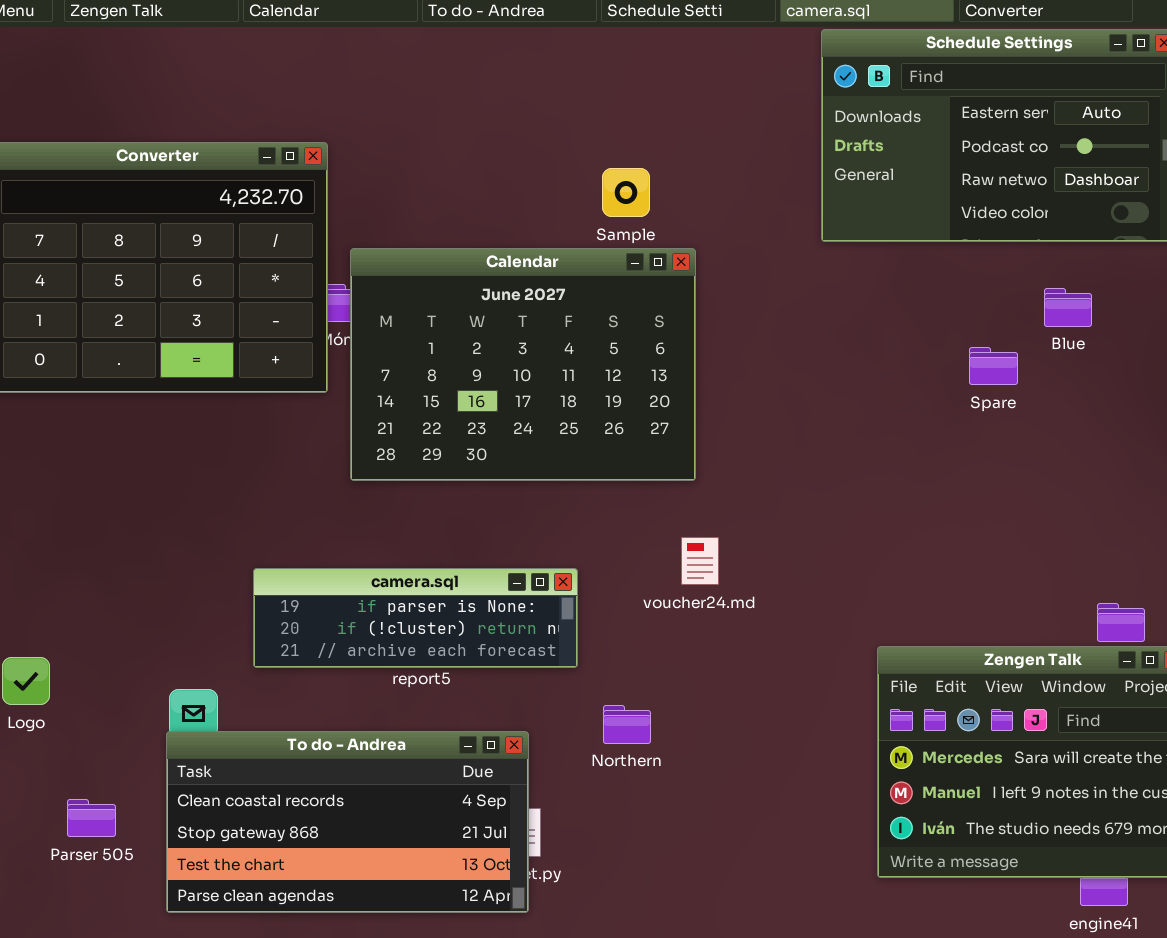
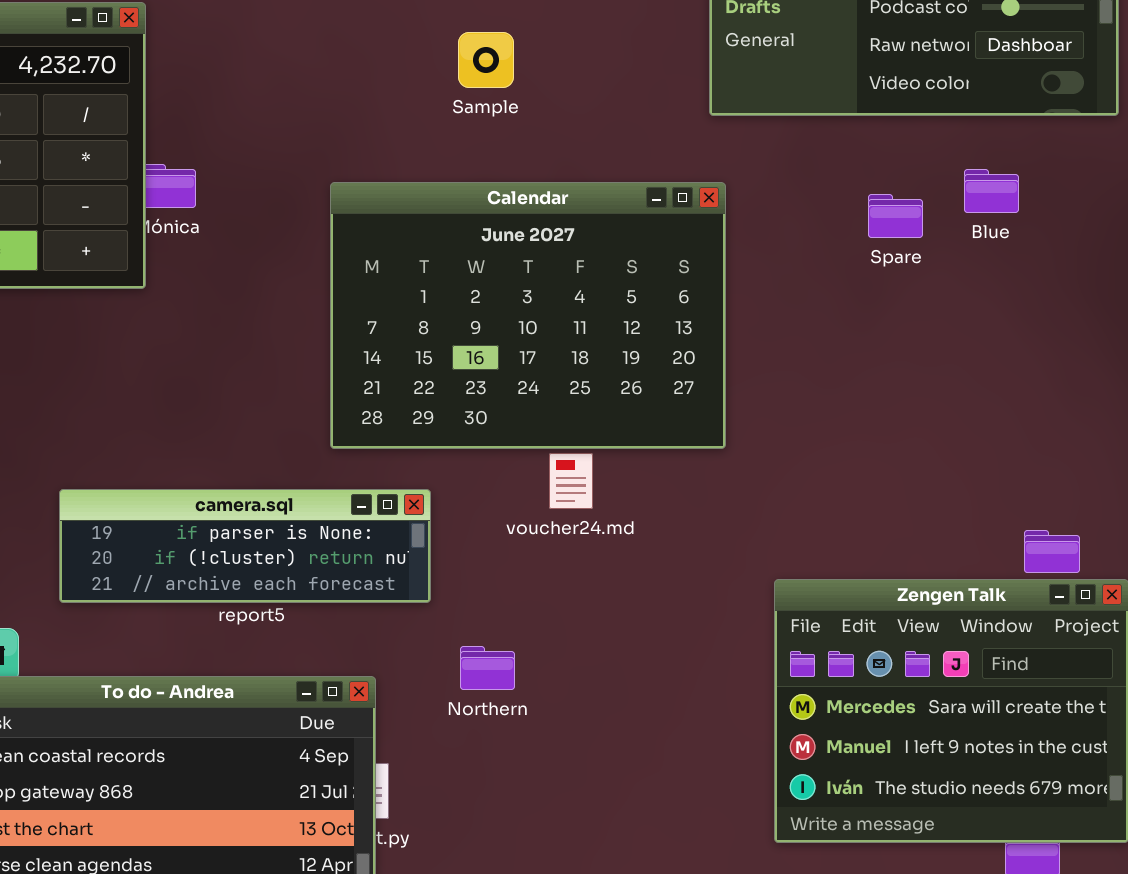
Calendar: [350,248,696,481] -> [330,182,726,449], moved
Spare: [969,347,1018,385] -> [868,194,923,238], moved

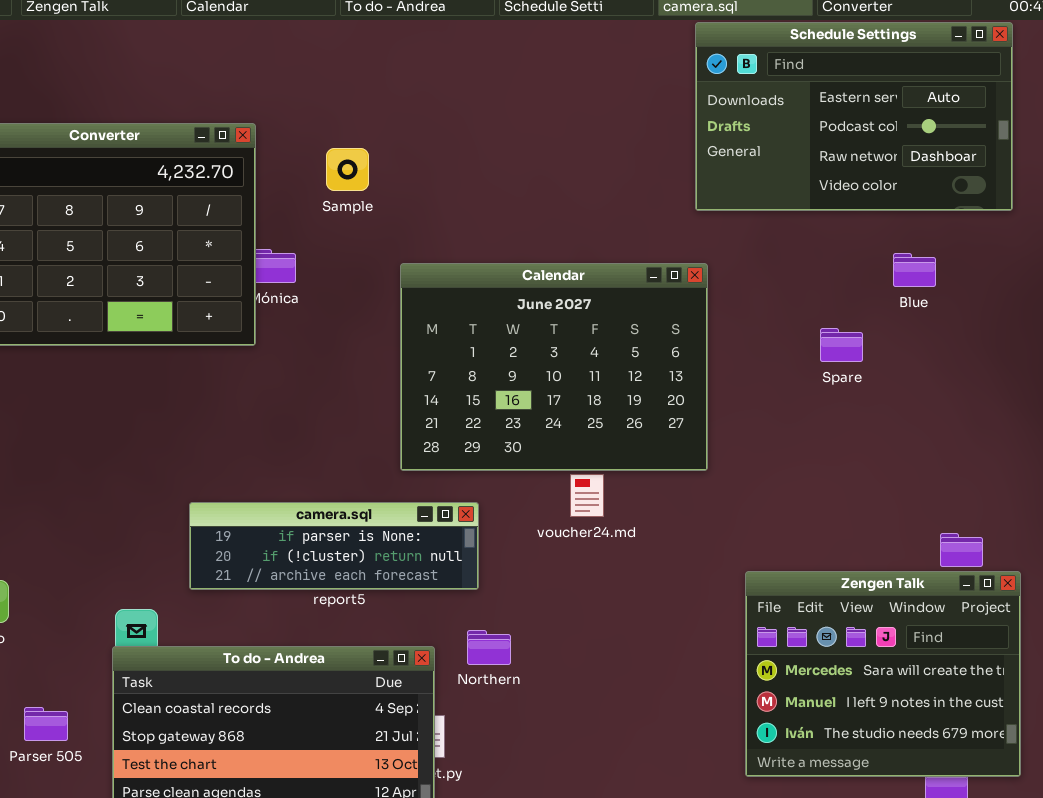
Sample: [458,32,514,88] -> [326,148,369,191], moved
Spare: [868,194,923,238] -> [820,328,863,362], moved
Northern: [460,646,515,690] -> [467,630,511,665], moved

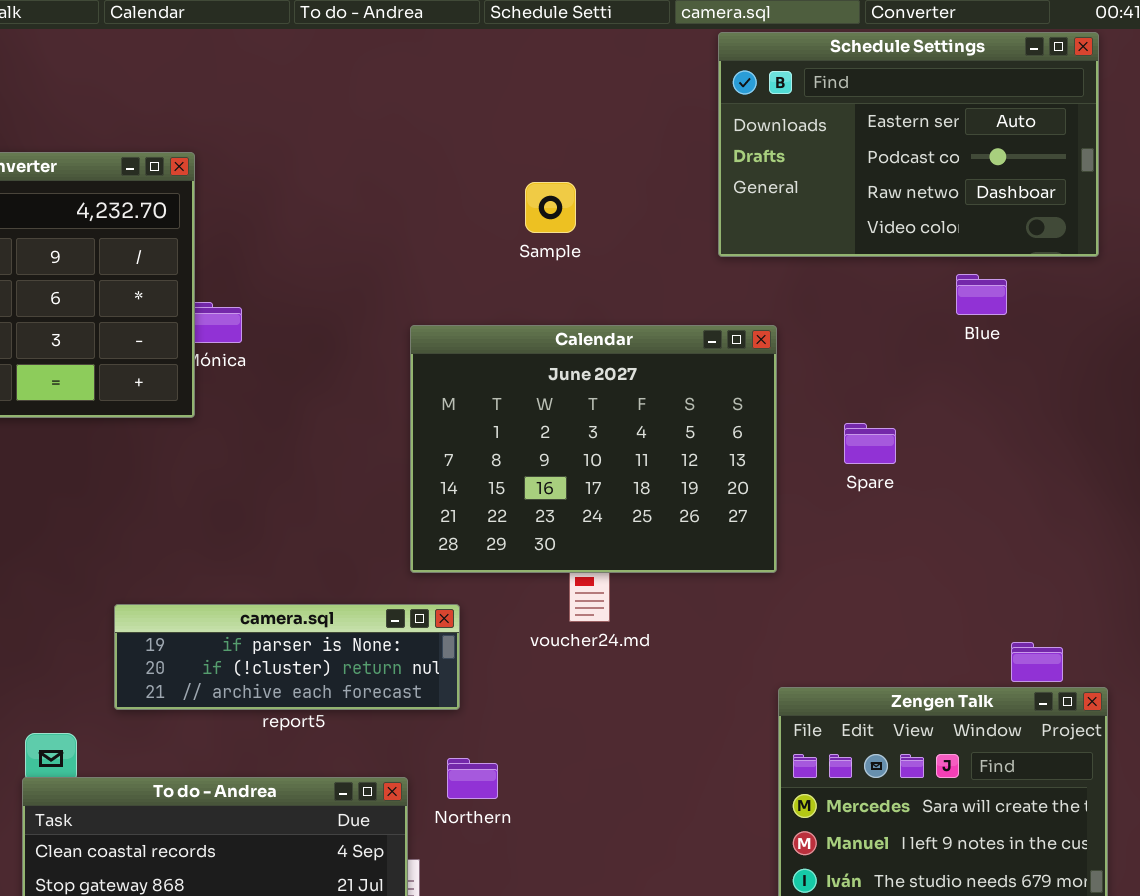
Sample: [326,148,369,191] -> [525,182,576,233], moved
Blue: [893,253,936,287] -> [956,274,1007,315], moved
Calendar: [400,263,708,471] -> [410,325,777,573], moved
Spare: [820,328,863,362] -> [844,423,896,464], moved

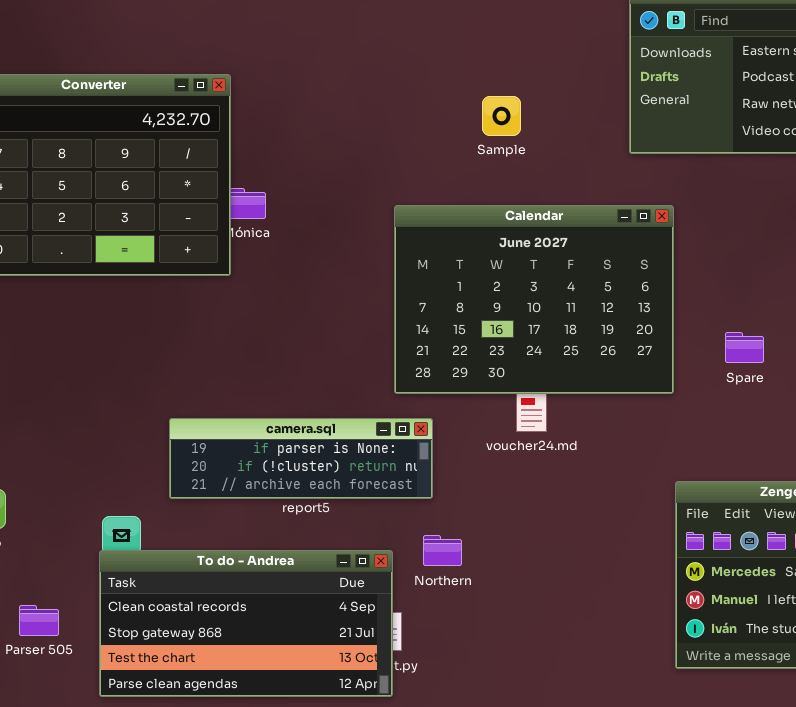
Spare: [844,423,896,464] -> [725,332,764,363], moved

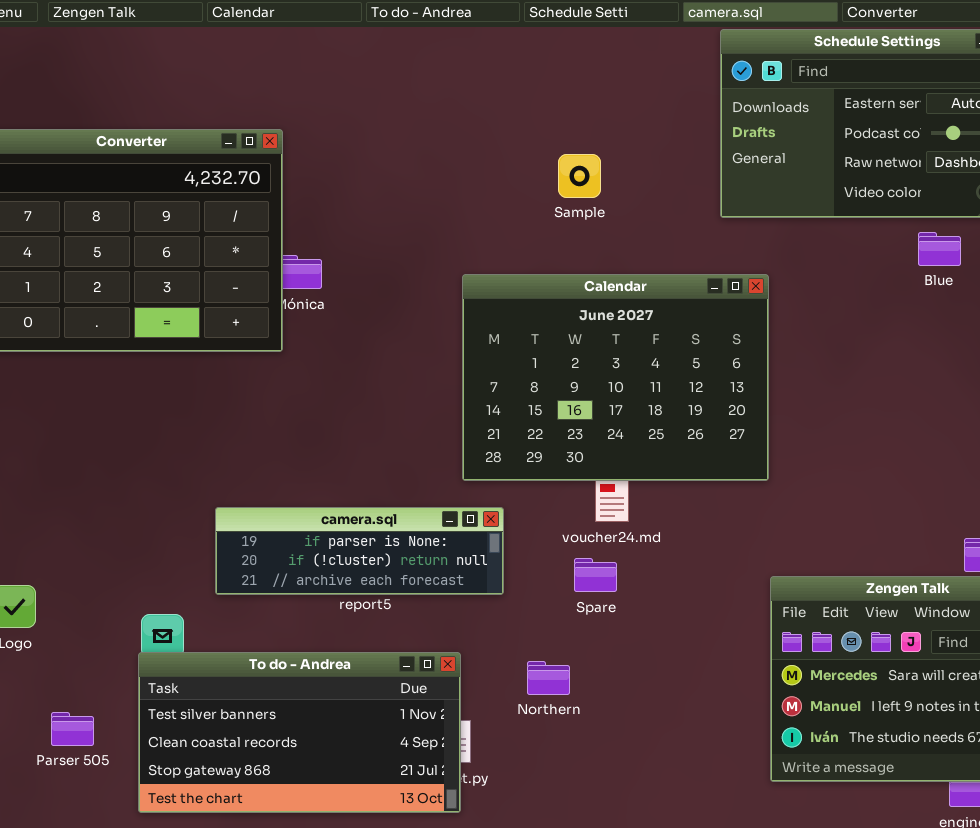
Spare: [725,332,764,363] -> [574,558,617,592], moved
Northern: [423,535,462,566] -> [527,661,570,695], moved
To do - Andrea: [99,550,393,697] -> [138,652,461,813], scrolled up 1 row

